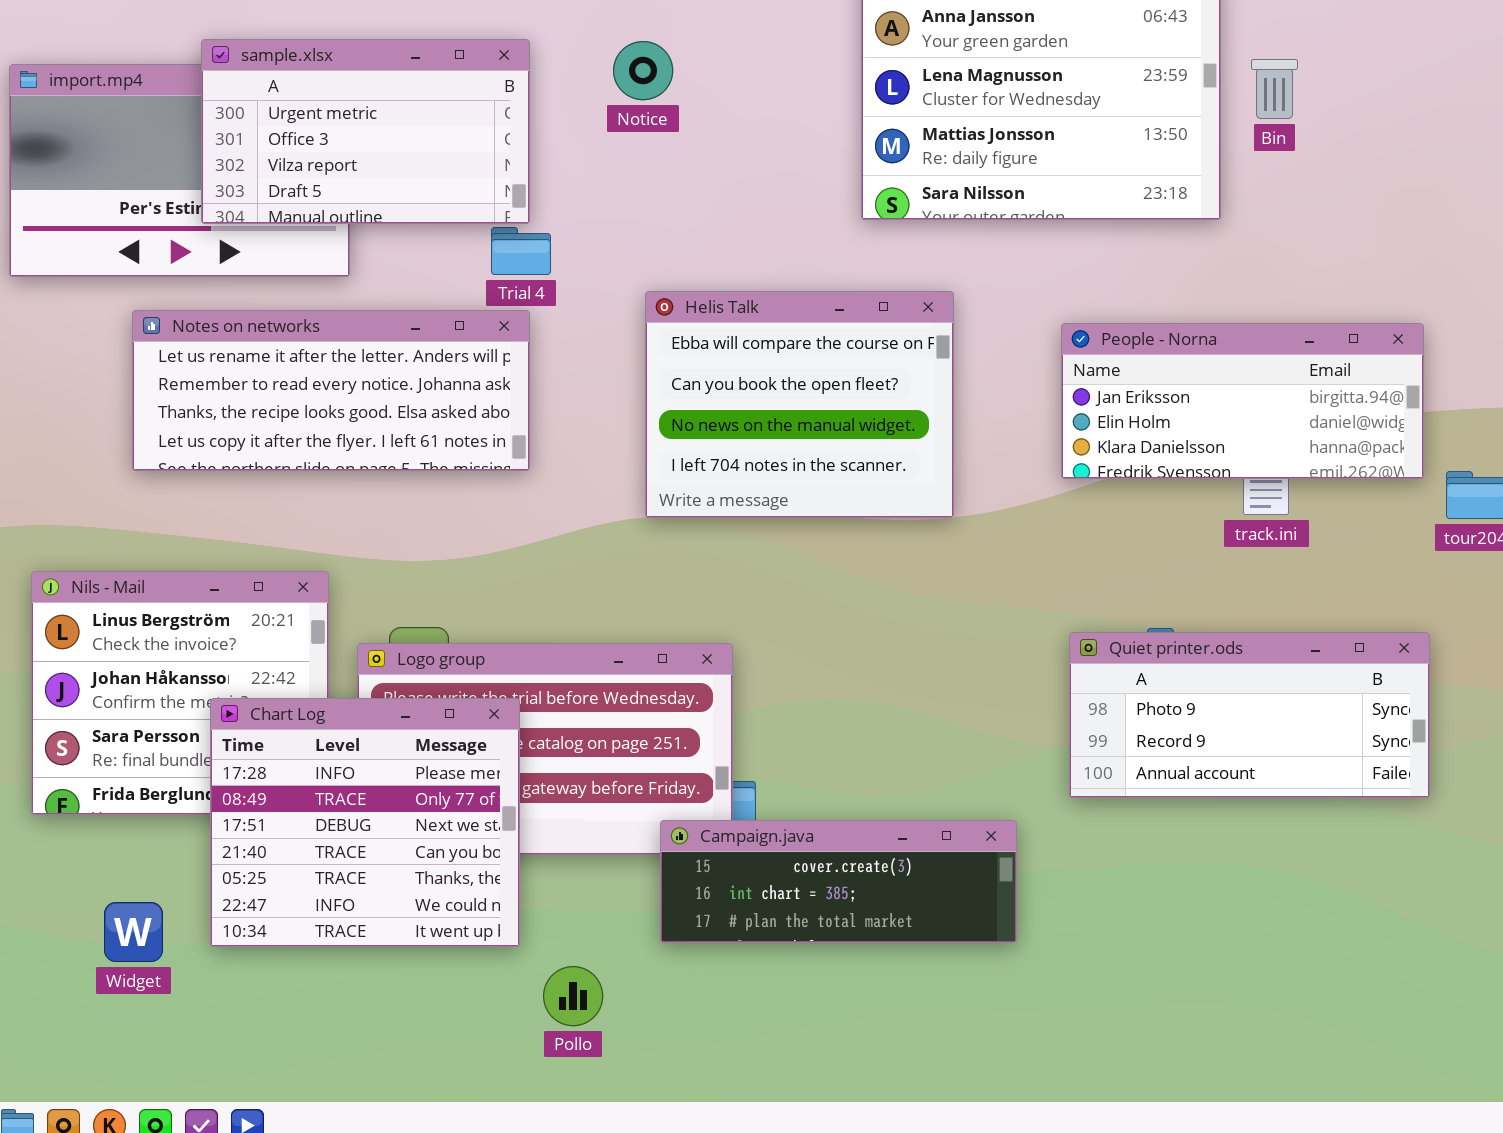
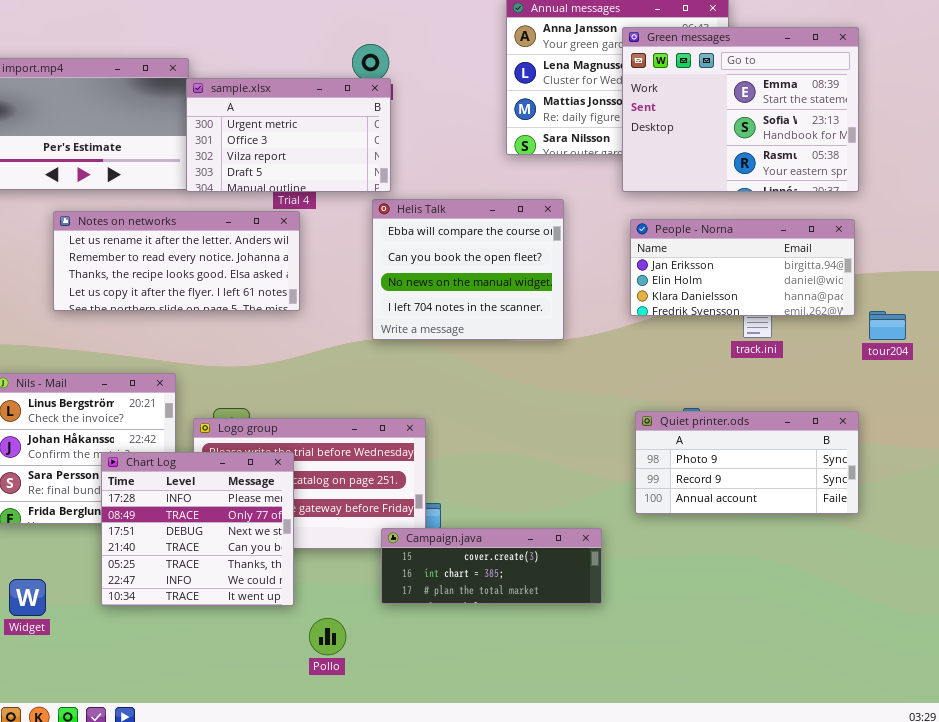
Green messages: none -> [622,27,859,192], opened
sample.xlsx: [201,39,530,224] -> [186,78,391,192], moved
Widget: [104,902,163,962] -> [9,579,46,616], moved

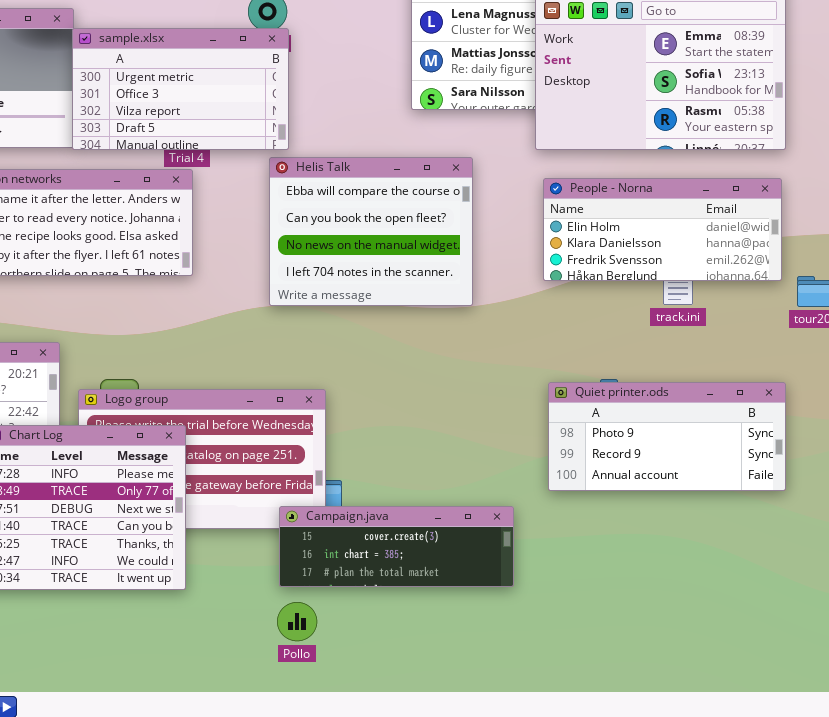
People - Norna: [630,219,855,316] -> [543,178,782,281], scrolled down 1 row
Pollo: [309,618,346,655] -> [277,602,317,641], moved

